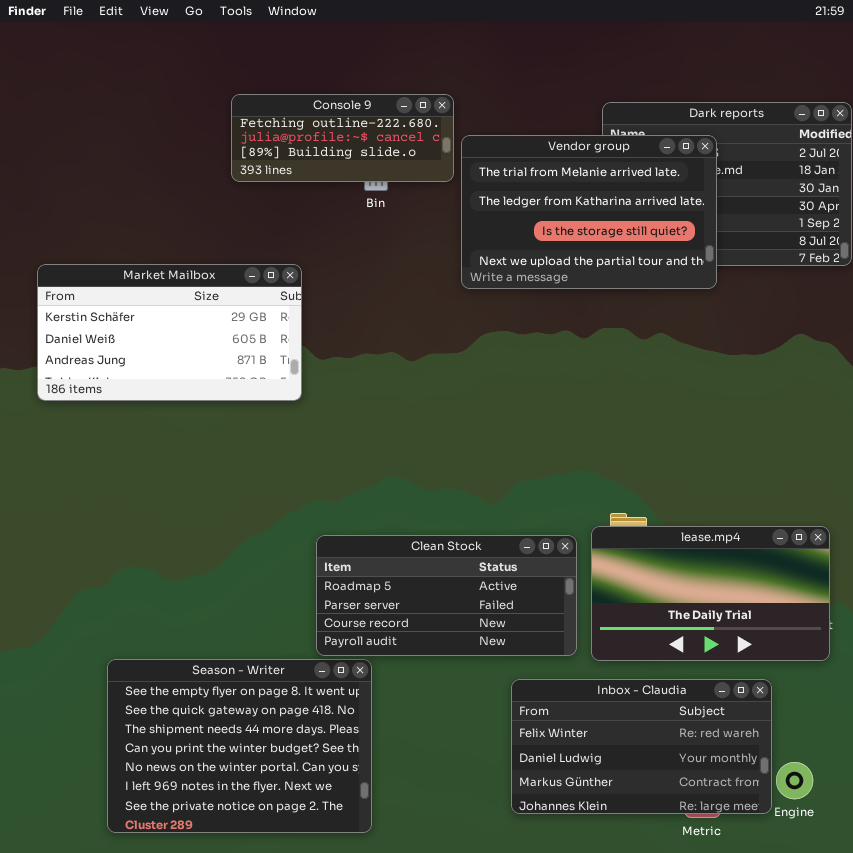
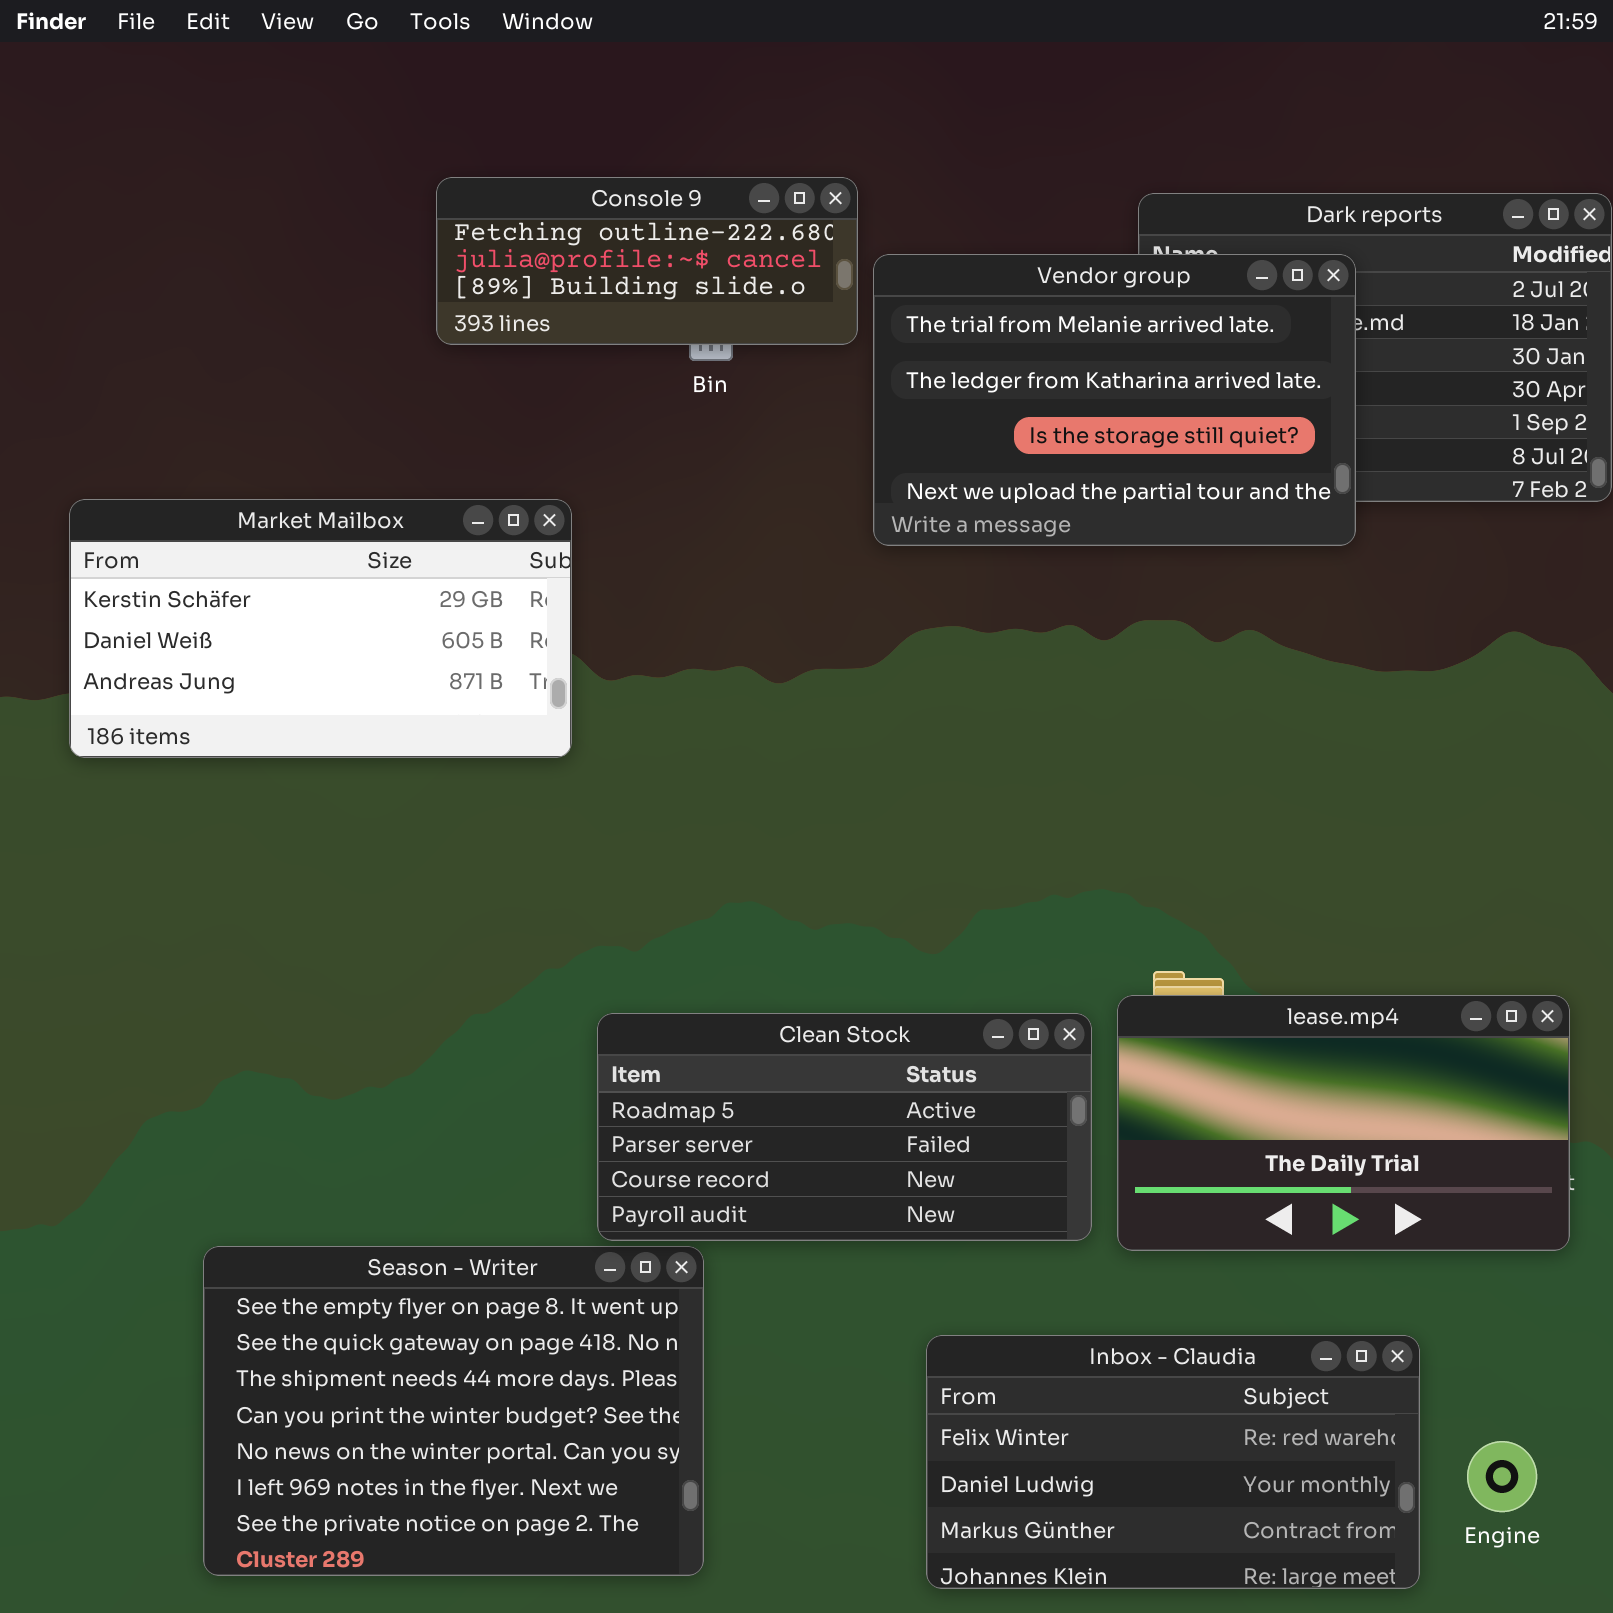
Inbox - Claudia: [511,679,772,814] -> [926,1335,1420,1589], moved

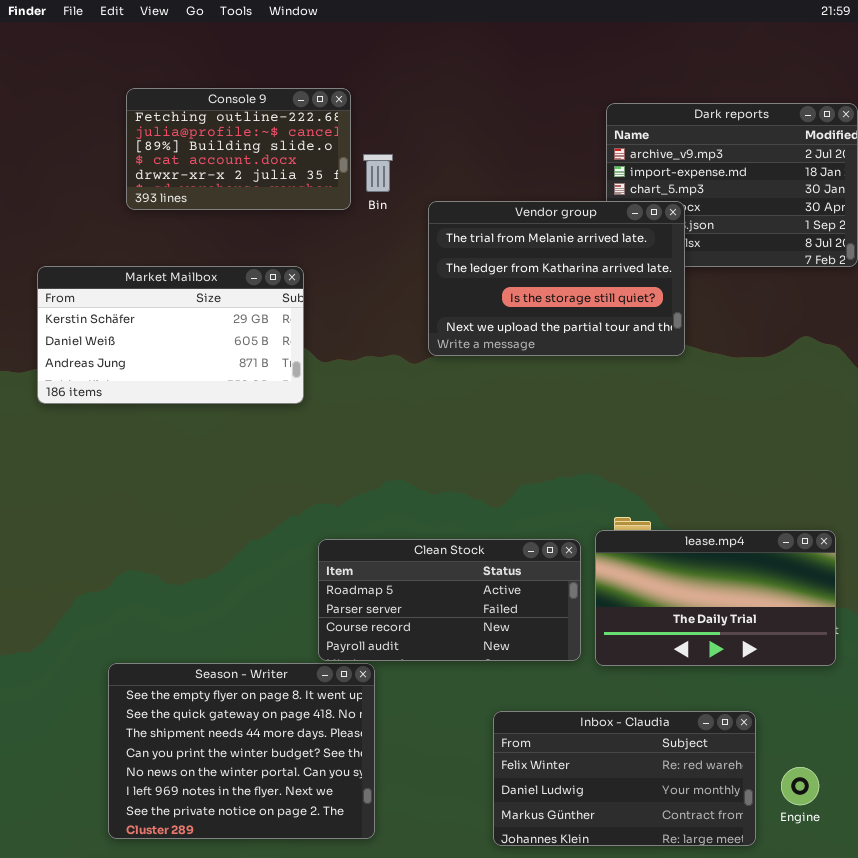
Console 9: [436,177,858,345] -> [126,88,351,210], moved, resized
Vendor group: [873,254,1356,546] -> [428,201,685,356], moved

